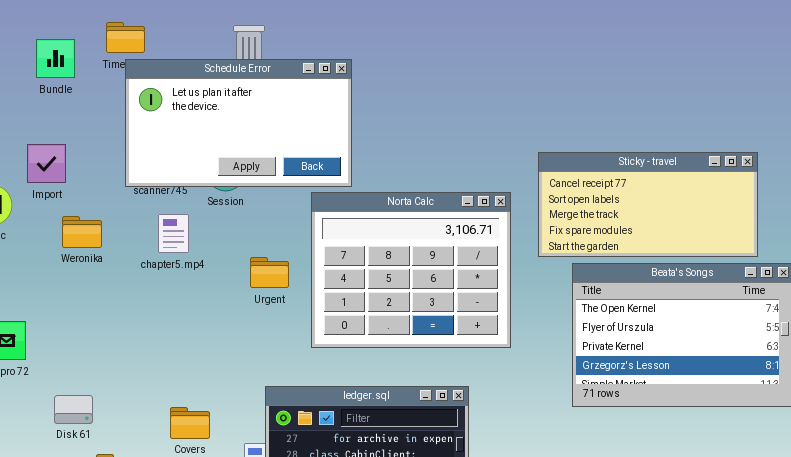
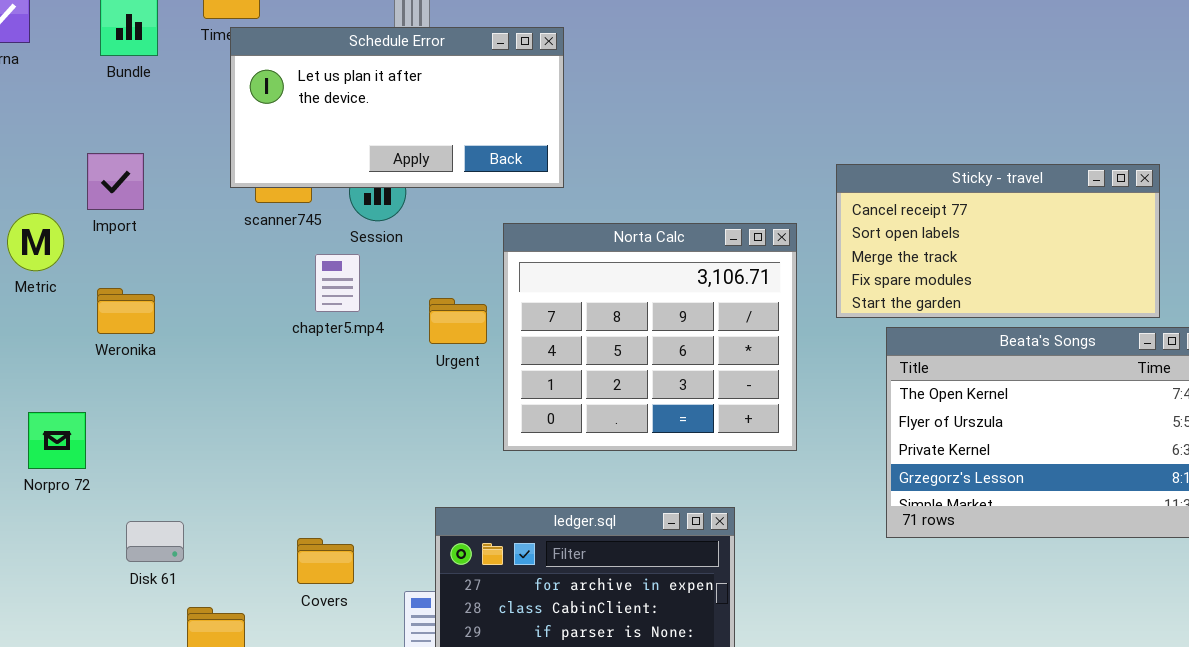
Schedule Error: [125,59,352,187] -> [230,27,564,188], resized
chapter5.mp4: [158,214,189,253] -> [315,254,360,312], moved
Weronika: [62,216,102,248] -> [97,288,155,334], moved
Urgent: [250,257,289,288] -> [429,298,487,344], moved

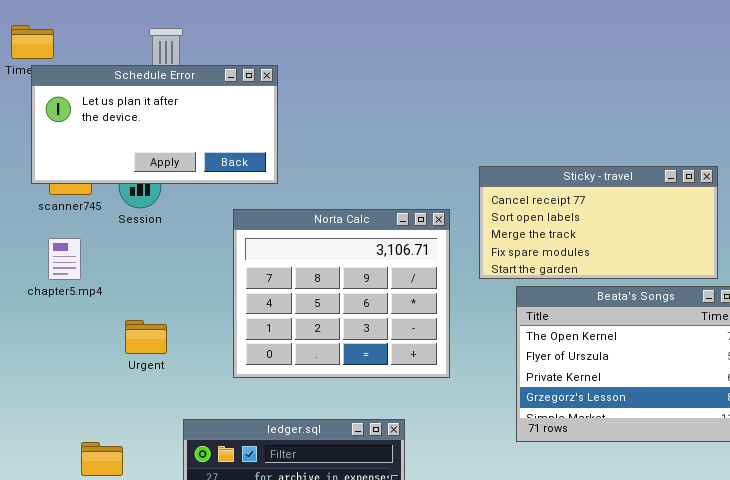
chapter5.mp4: [315,254,360,312] -> [48,238,81,280], moved
Urgent: [429,298,487,344] -> [125,320,167,354], moved

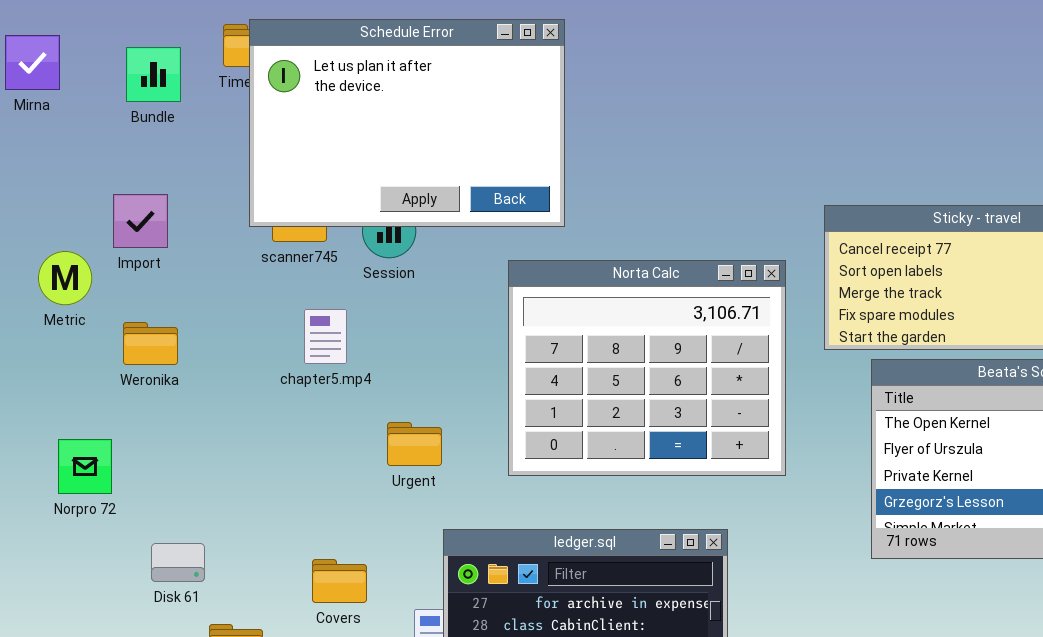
Schedule Error: [31,65,278,184] -> [249,19,565,227], resized
chapter5.mp4: [48,238,81,280] -> [304,309,347,364], moved
Urgent: [125,320,167,354] -> [387,422,442,466], moved

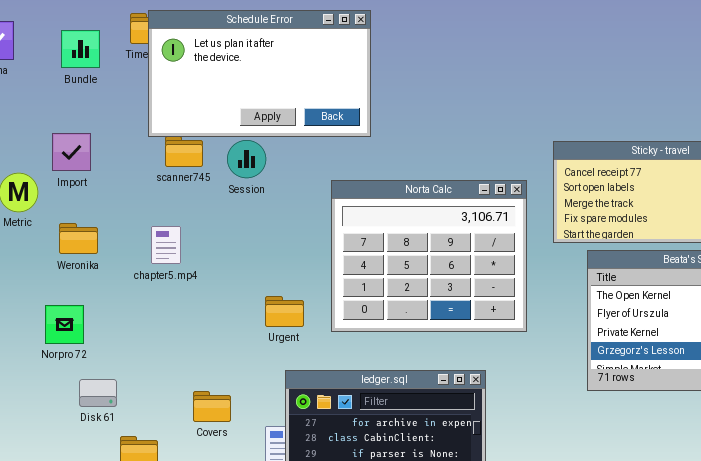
Schedule Error: [249,19,565,227] -> [148,10,371,137], resized
chapter5.mp4: [304,309,347,364] -> [151,226,181,264], moved
Urgent: [387,422,442,466] -> [265,296,304,327], moved
Norpro 72: [58,439,112,494] -> [45,305,84,344], moved

